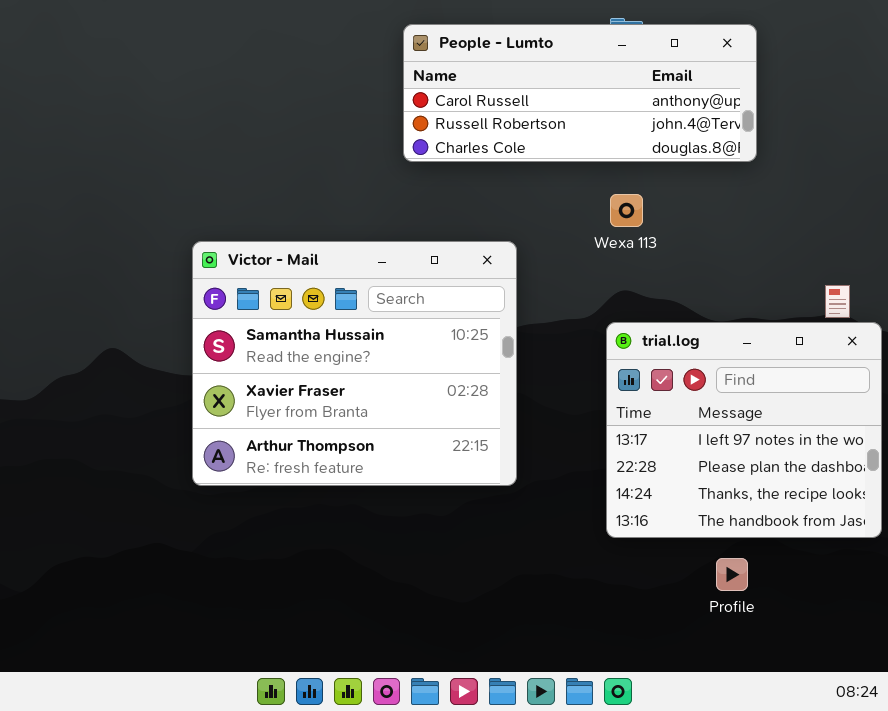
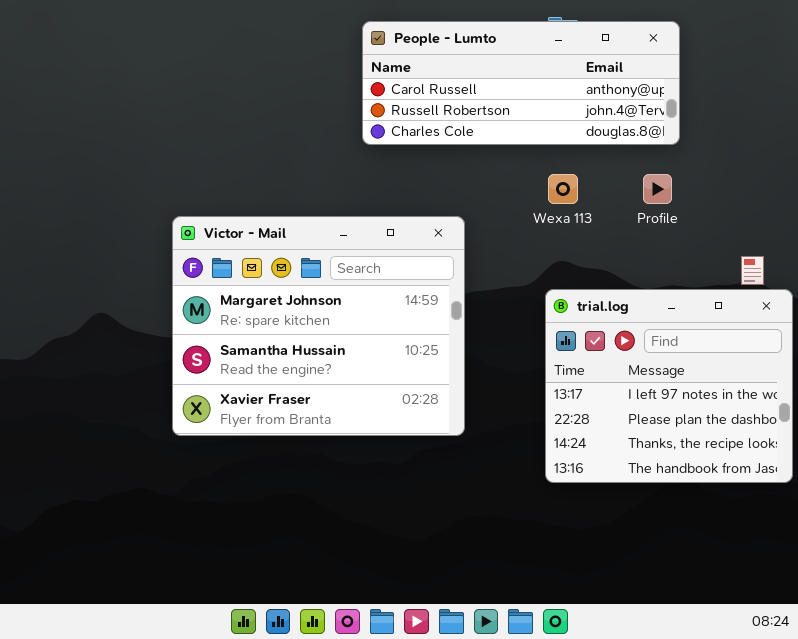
Victor - Mail: [192,241,517,486] -> [172,216,465,436], scrolled up 1 row
Profile: [716,558,748,591] -> [643,174,672,204], moved

